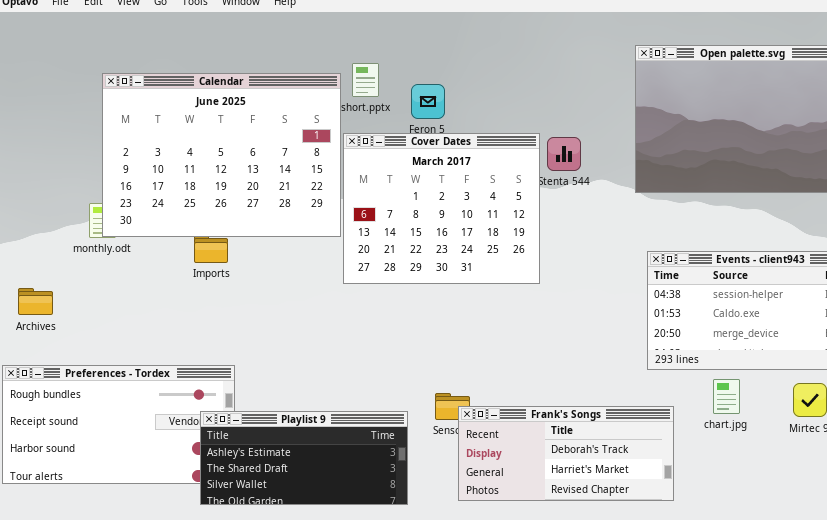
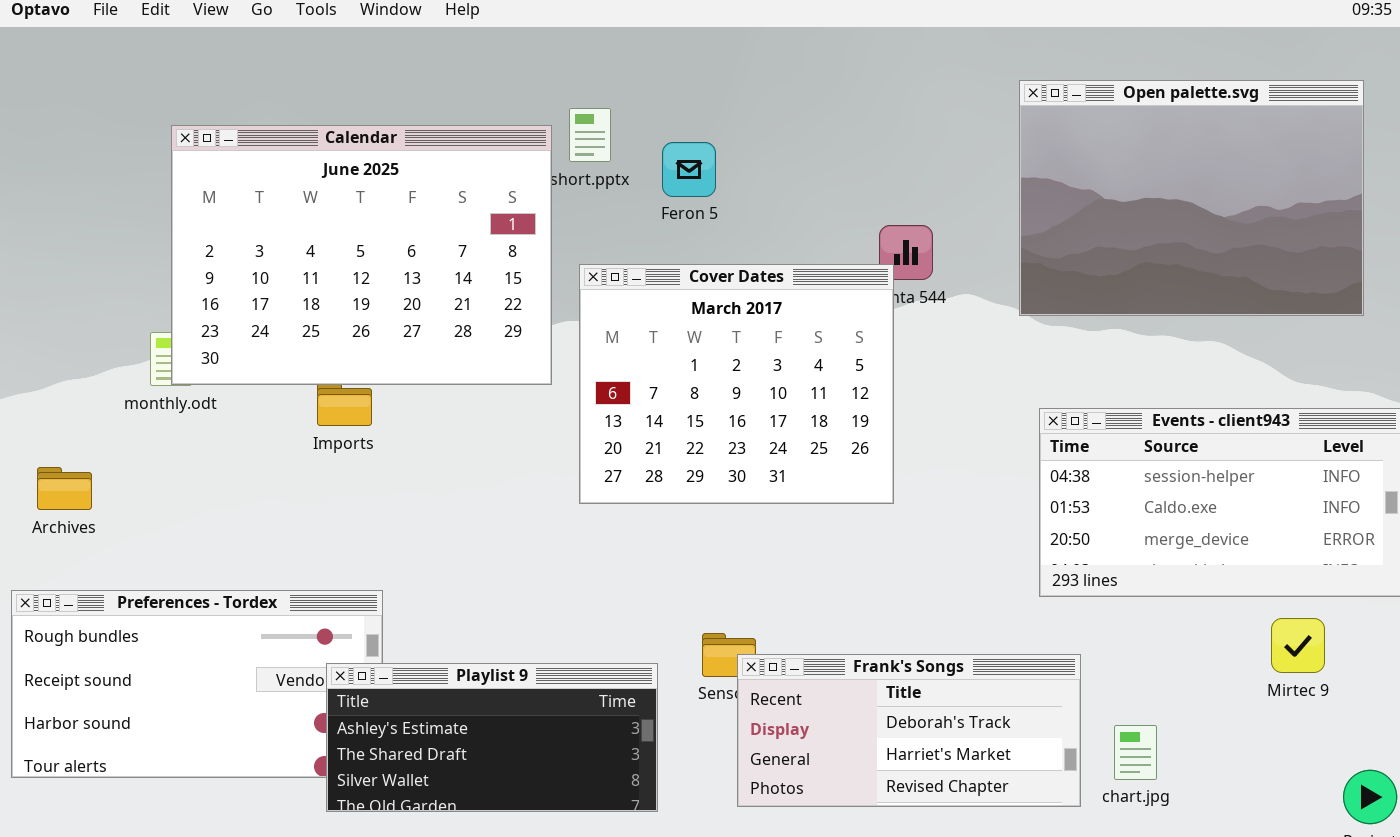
Cover Dates: [343,133,540,284] -> [579,264,894,504], moved
chart.jpg: [713,379,740,414] -> [1114,725,1157,780], moved

